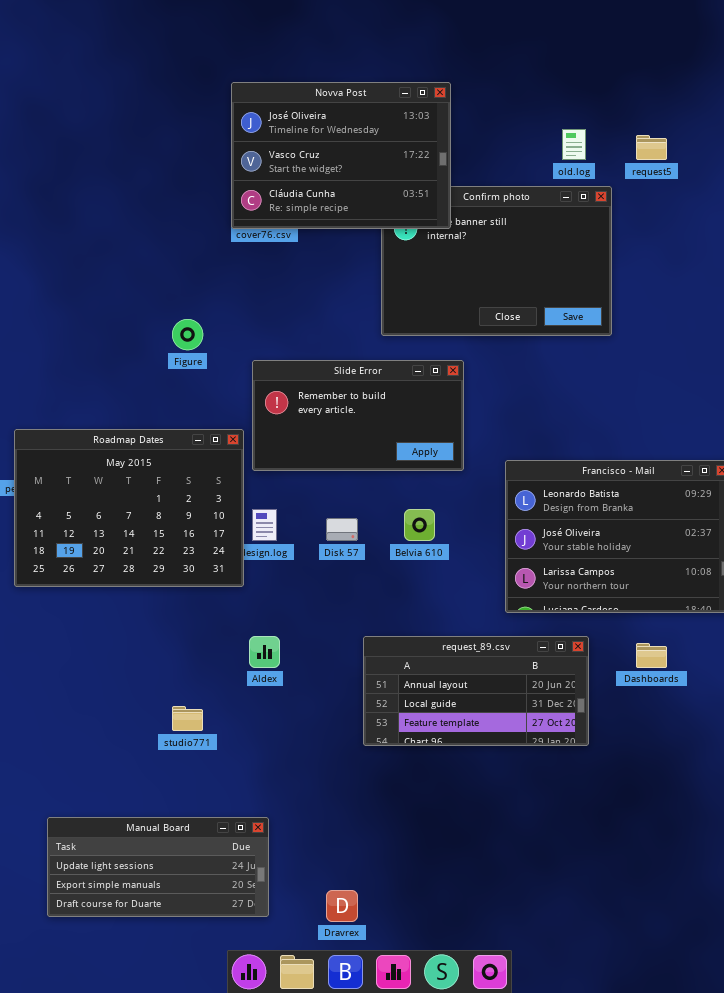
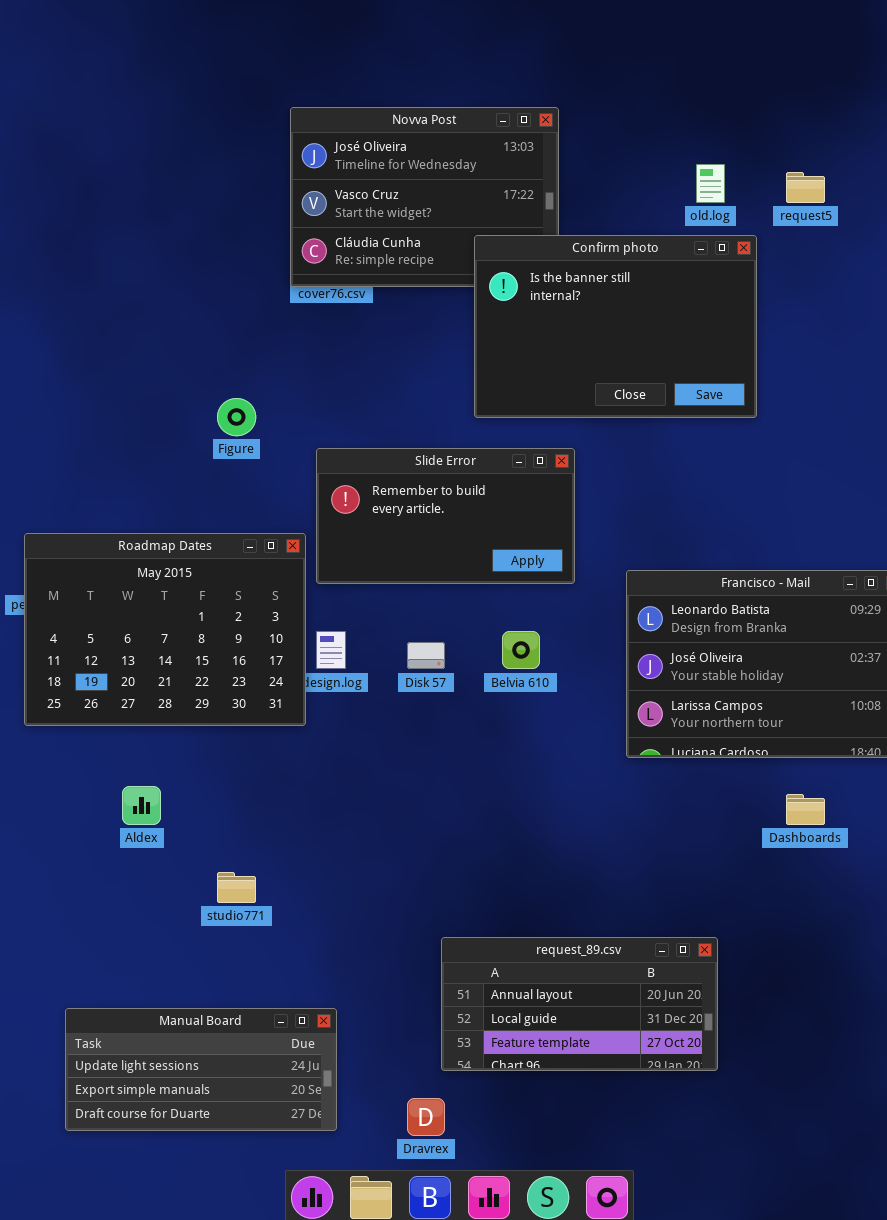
Confirm photo: [381,186,612,336] -> [474,235,757,418], raised
Aldex: [249,636,280,668] -> [122,786,161,825], moved
request_89.csv: [363,636,589,746] -> [441,937,718,1071], moved

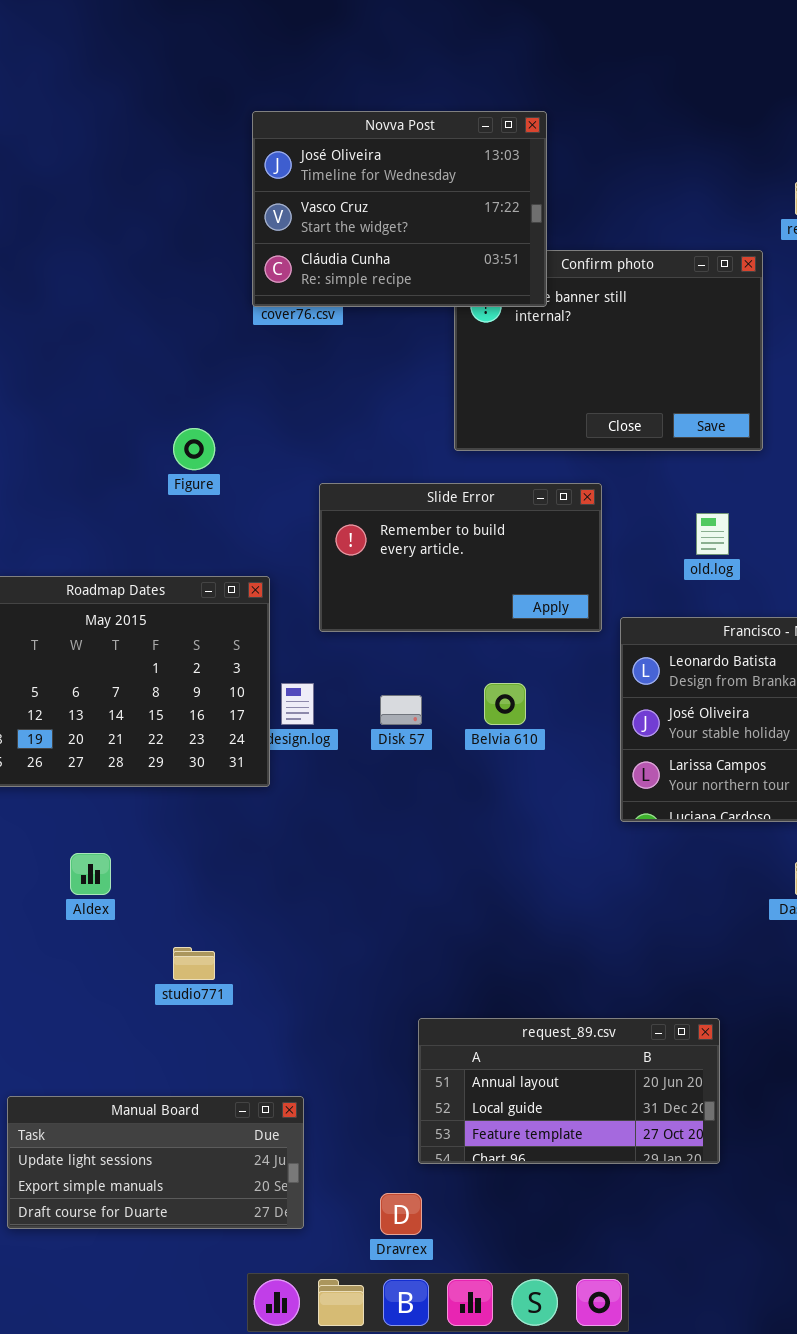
Novva Post: [290,107,559,287] -> [252,111,547,307], raised
old.log: [696,164,725,203] -> [696,513,729,555], moved
Slide Error: [316,448,575,584] -> [319,483,602,632], moved

